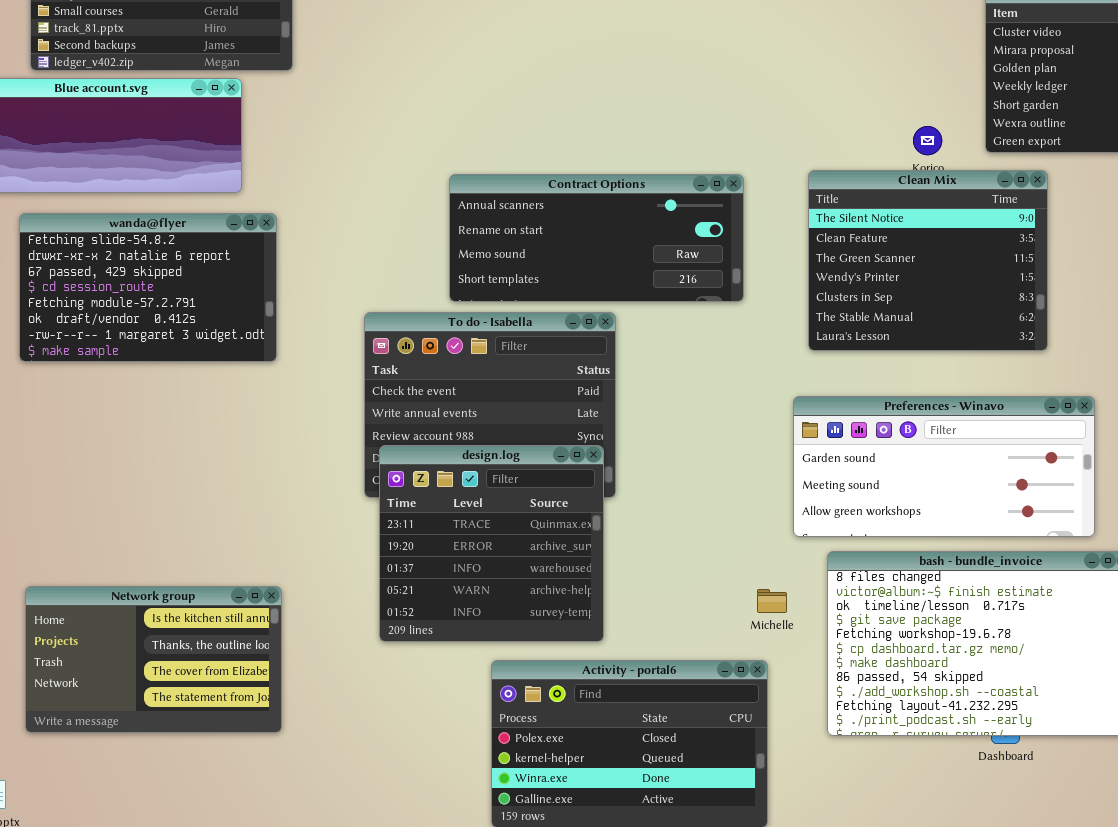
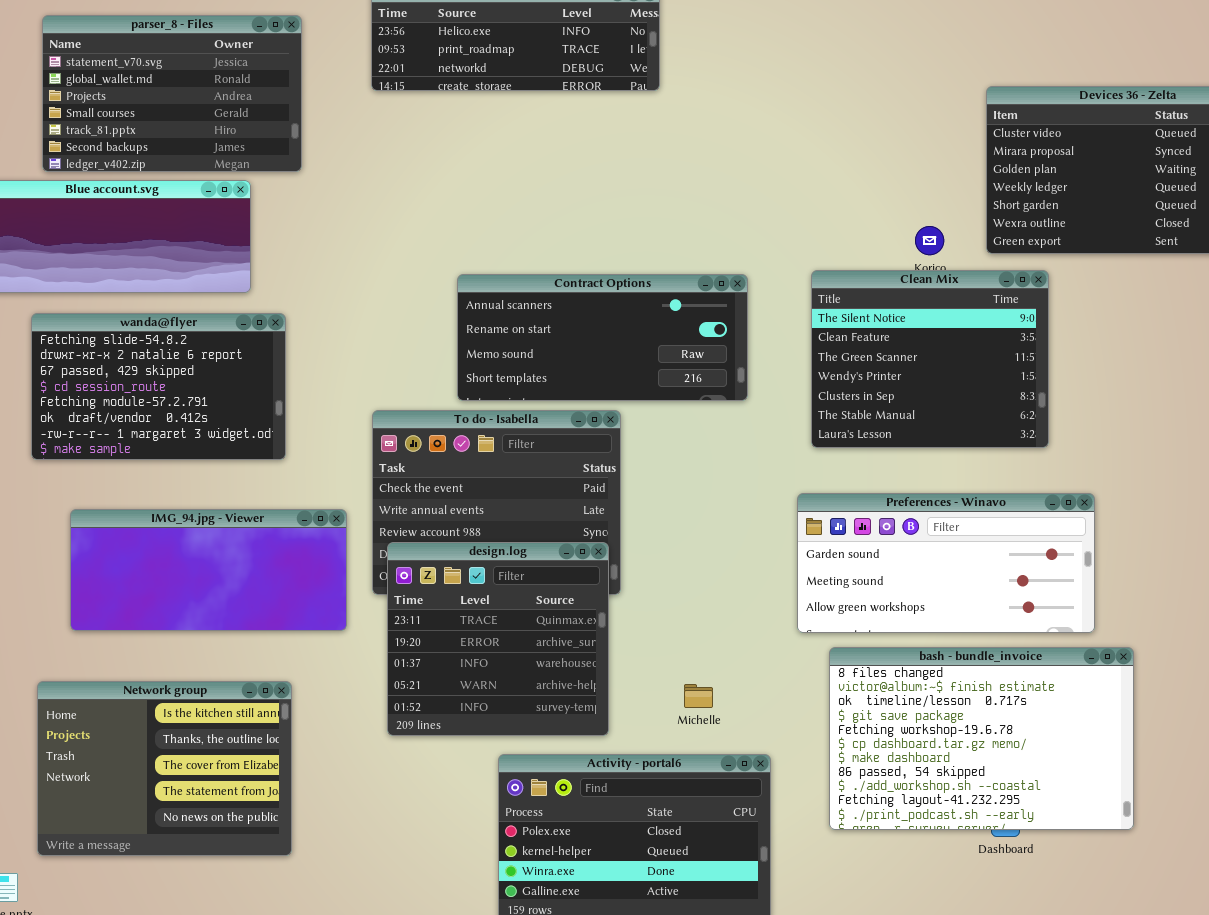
IMG_94.jpg - Viewer: none -> [70,509,347,631], opened
Network group: [25,586,282,733] -> [37,681,292,856], resized
Michelle: [757,589,787,613] -> [684,684,713,708], moved

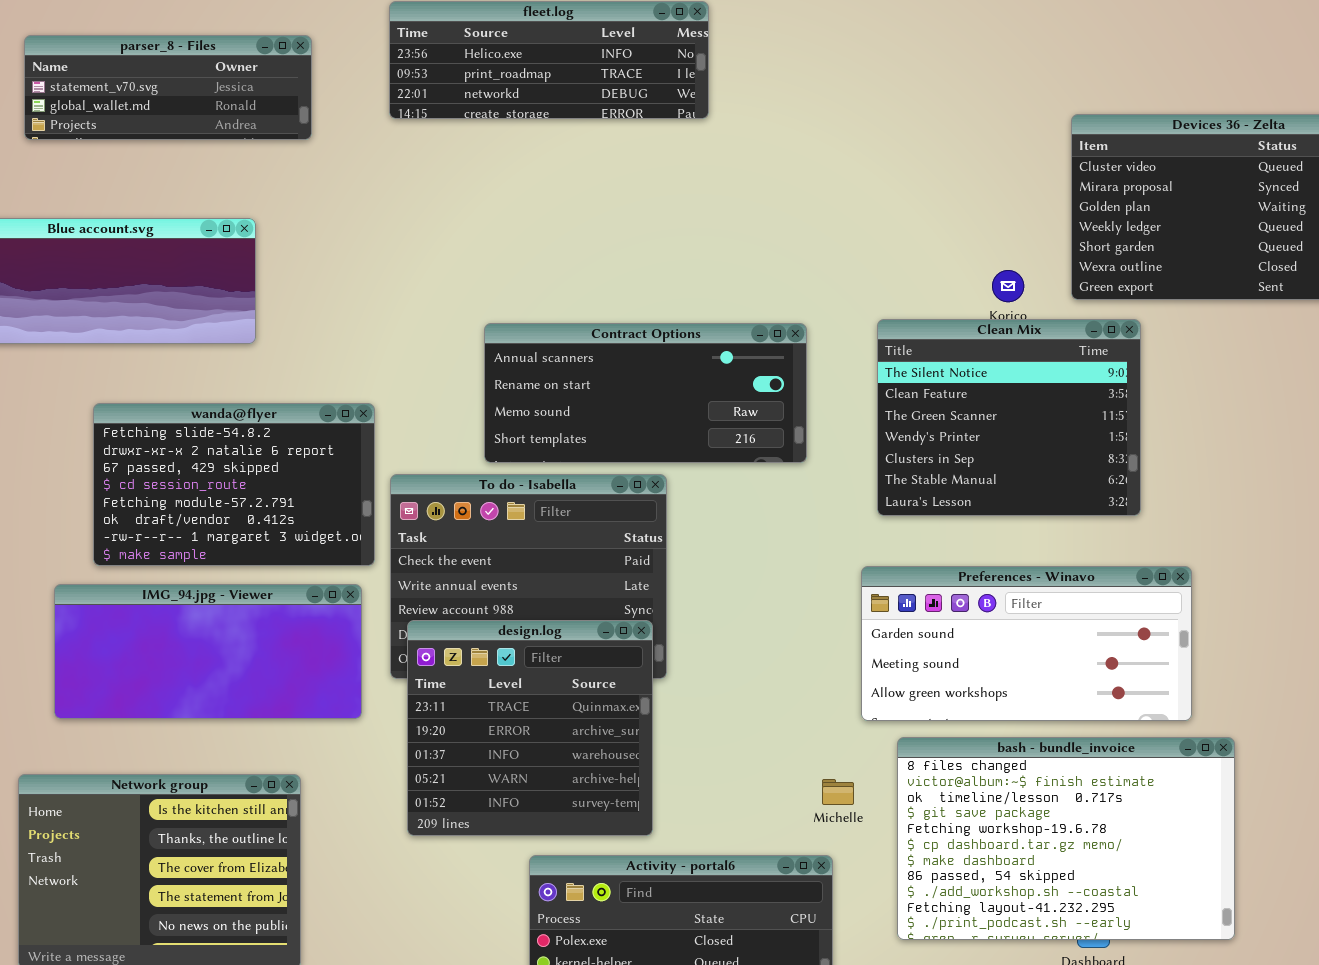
parser_8 - Files: [42,15,302,172] -> [24,35,312,140], resized
wanda@flyer: [31,313,286,460] -> [93,403,375,566], moved
Michelle: [684,684,713,708] -> [822,779,854,805], moved

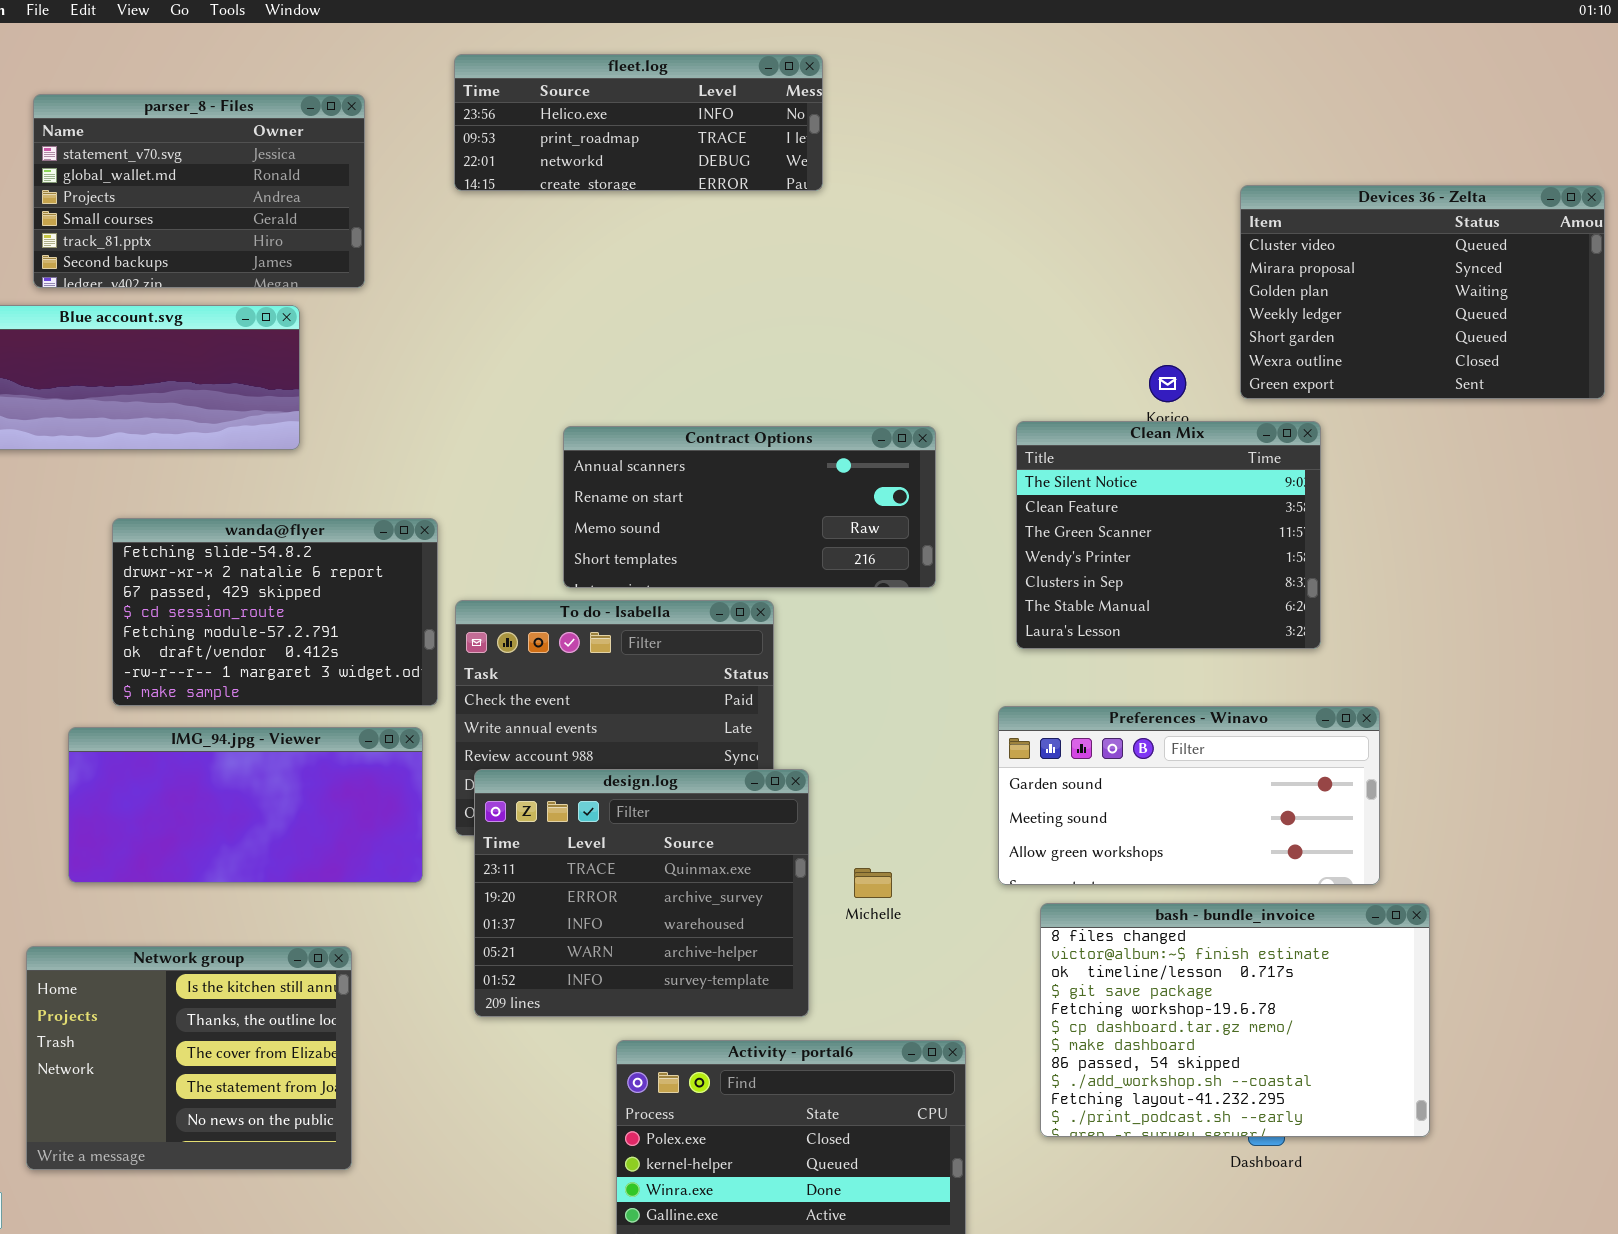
parser_8 - Files: [24,35,312,140] -> [33,94,365,288], resized
design.log: [407,620,653,836] -> [474,769,809,1017], resized
Michelle: [822,779,854,805] -> [854,868,892,898], moved

